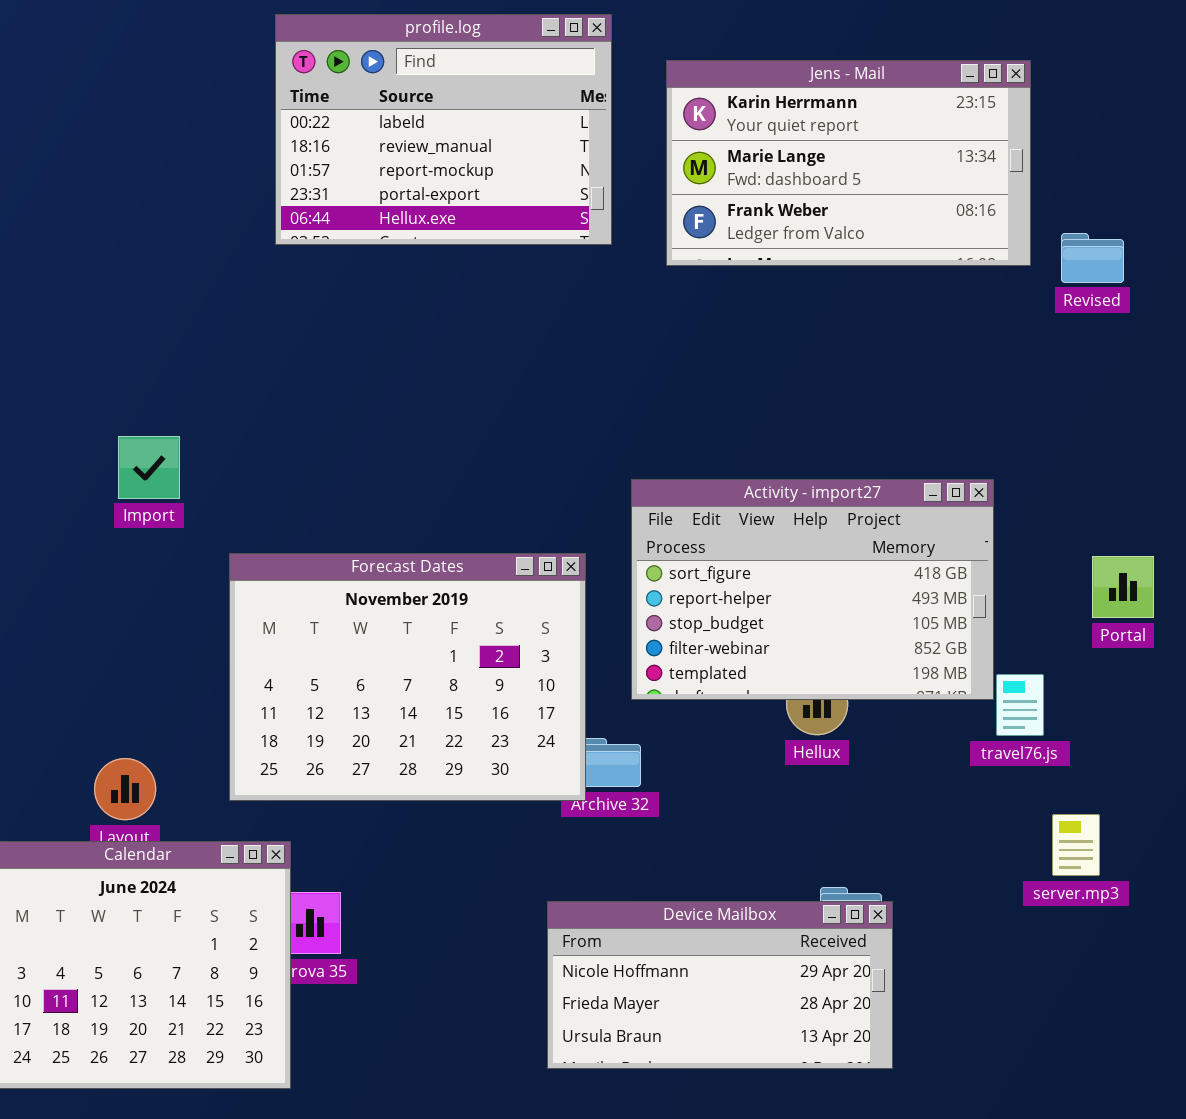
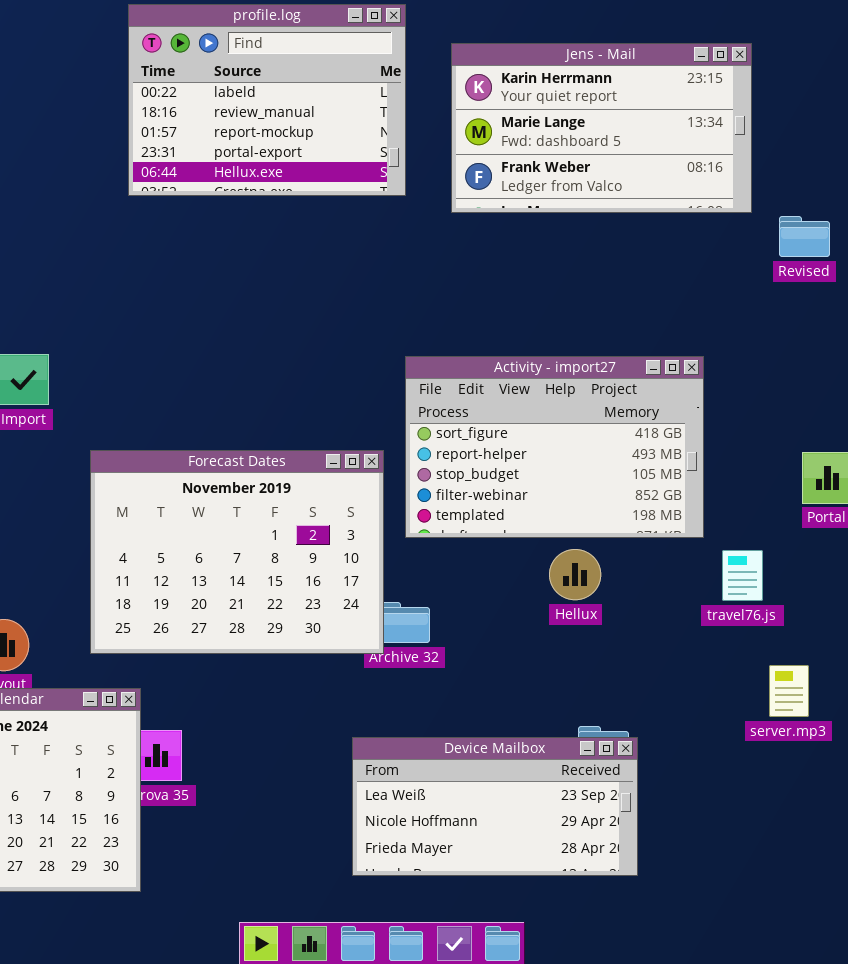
Revised: [1061,233,1124,283] -> [779,216,830,257], moved
Activity - import27: [631,479,994,700] -> [405,356,704,538], moved
Device Mailbox: [547,901,893,1069] -> [352,737,638,876], scrolled up 1 row

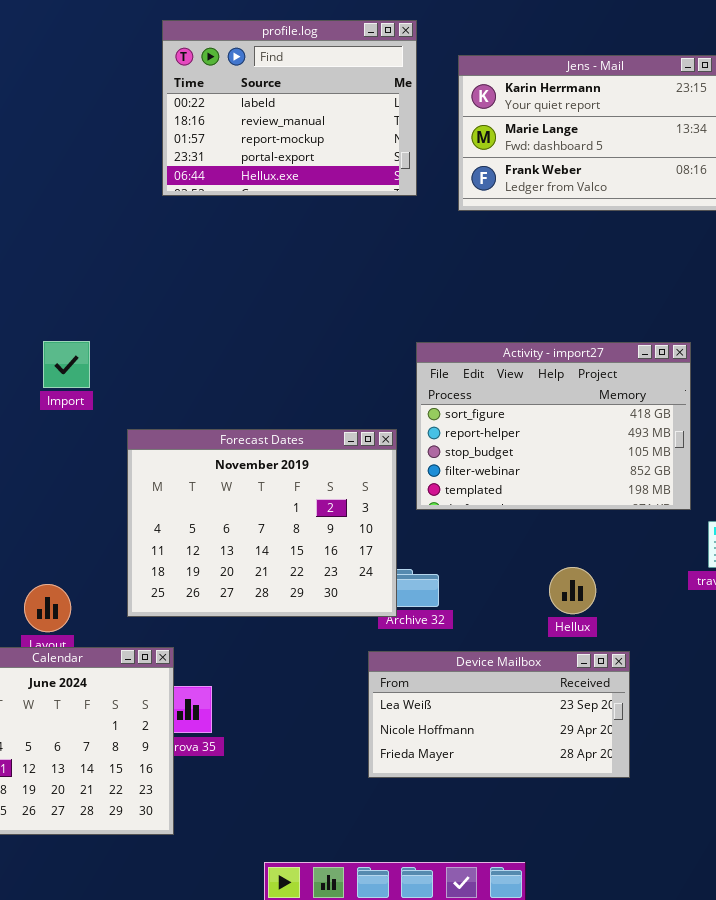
Hellux: [549,549,601,600] -> [549,567,596,614], moved
Device Mailbox: [352,737,638,876] -> [368,651,630,778], moved

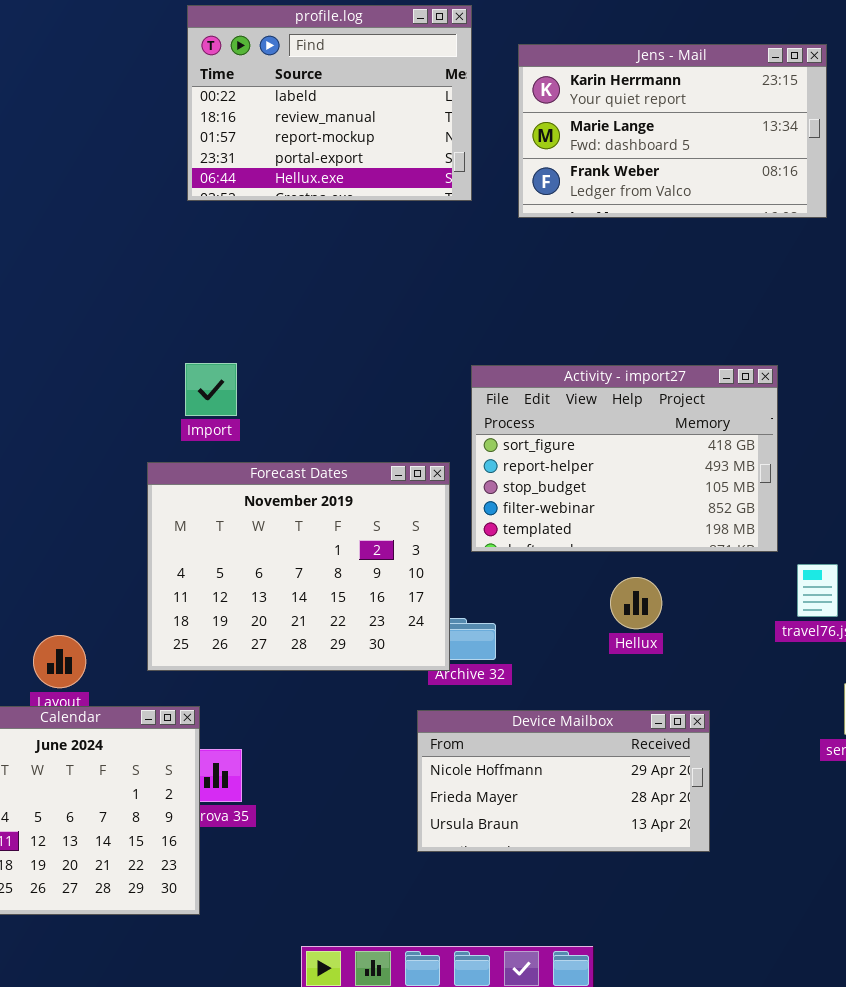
Import: [43,341,90,388] -> [185,363,237,416], moved
Hellux: [549,567,596,614] -> [610,577,662,629], moved
Device Mailbox: [368,651,630,778] -> [417,710,710,852], scrolled down 1 row

